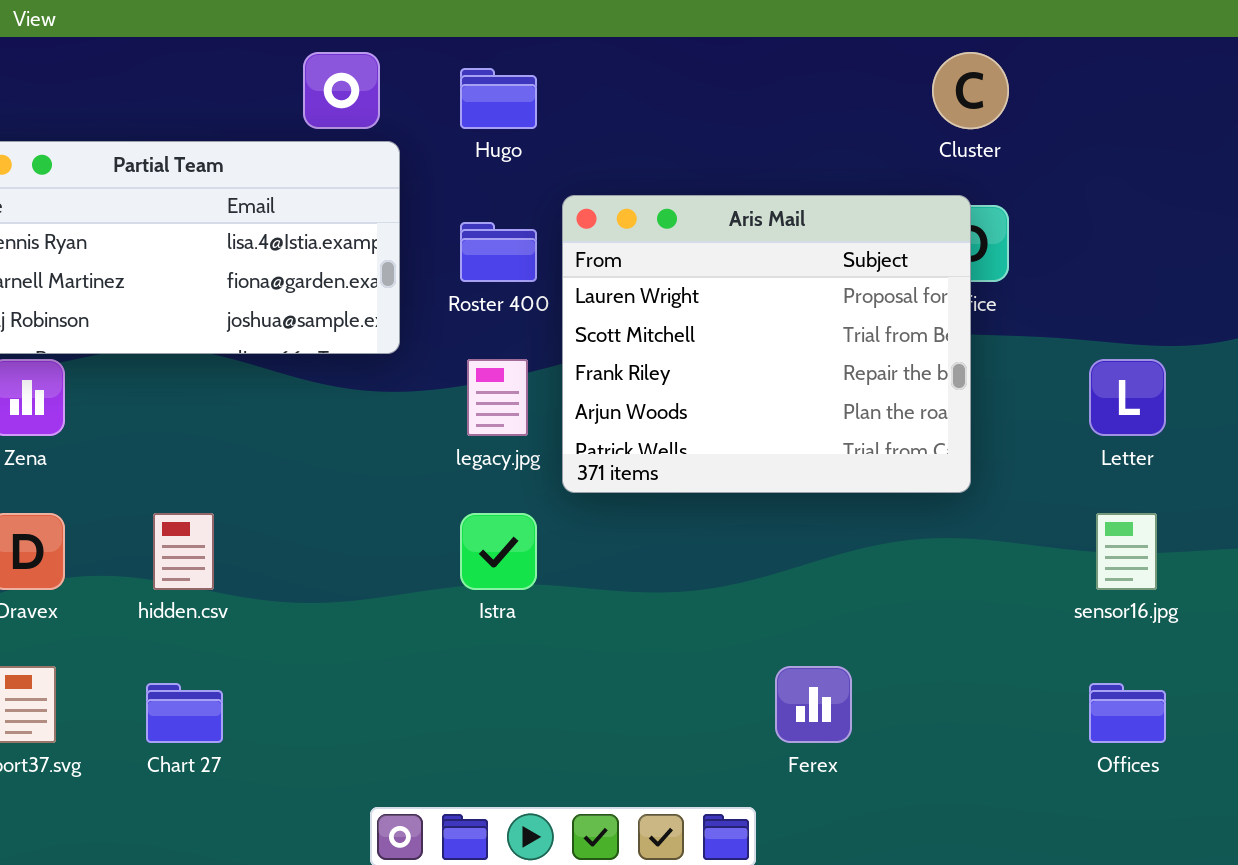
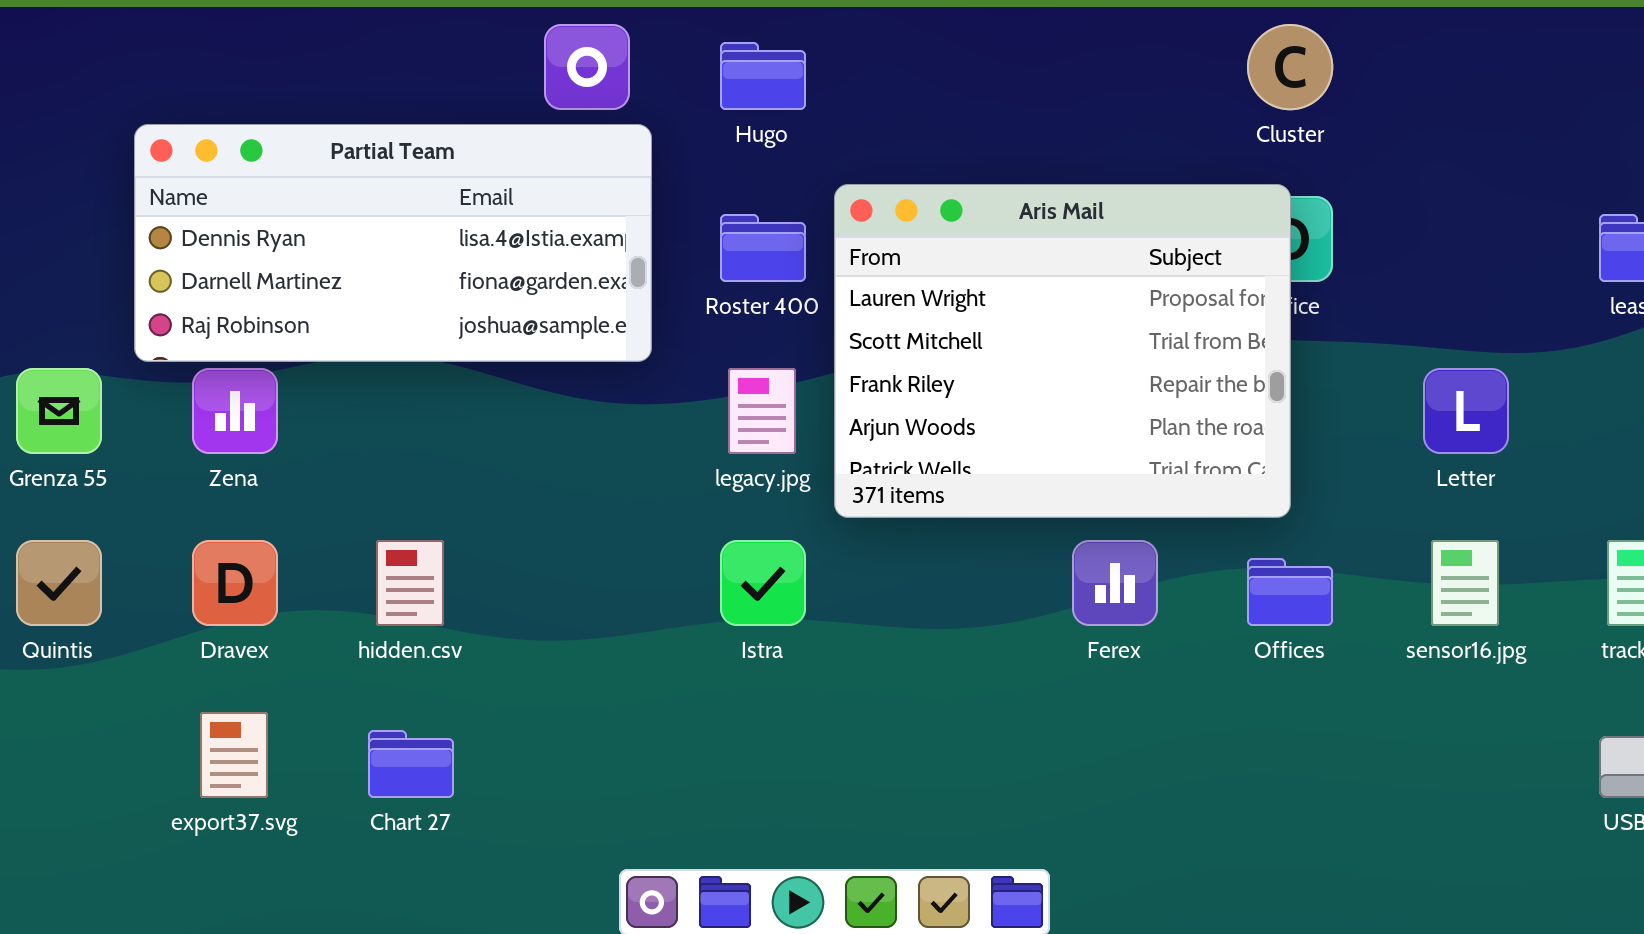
Ferex: [775,666,852,743] -> [1072,540,1158,626], moved
Offices: [1089,683,1166,743] -> [1247,558,1333,626], moved

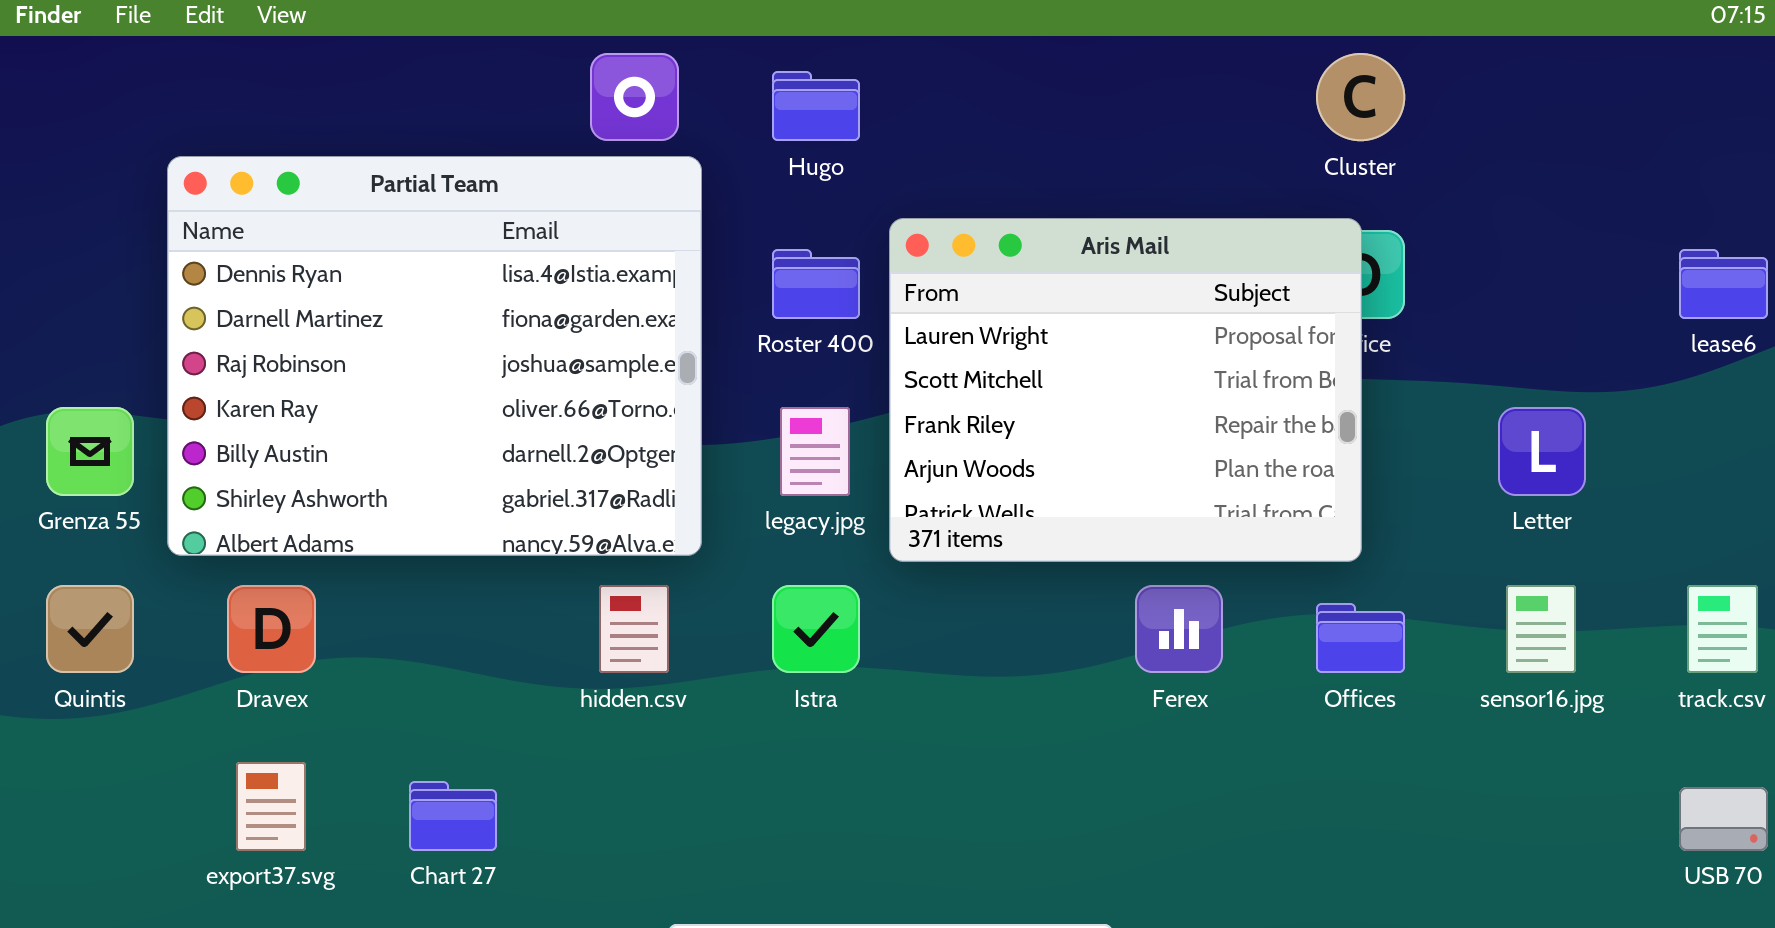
Partial Team: [134,124,652,362] -> [167,156,702,556], resized
hidden.csv: [376,540,444,626] -> [599,585,669,673], moved

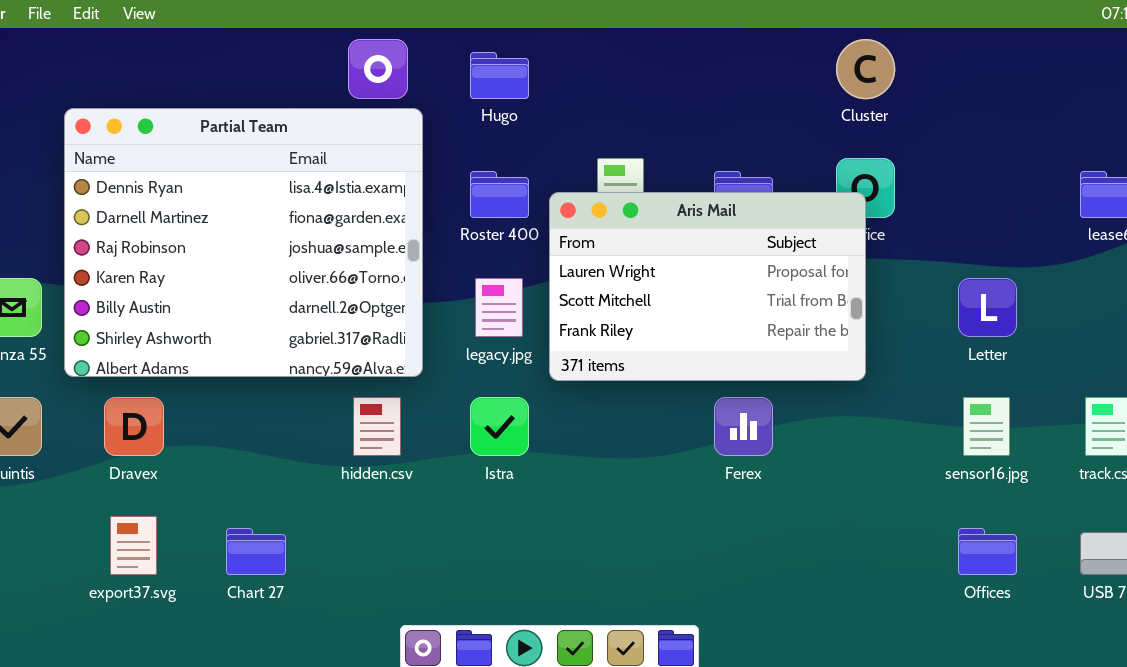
Aris Mail: [889,218,1362,562] -> [549,192,866,381], resized
Offices: [1316,603,1405,673] -> [958,528,1017,575], moved

